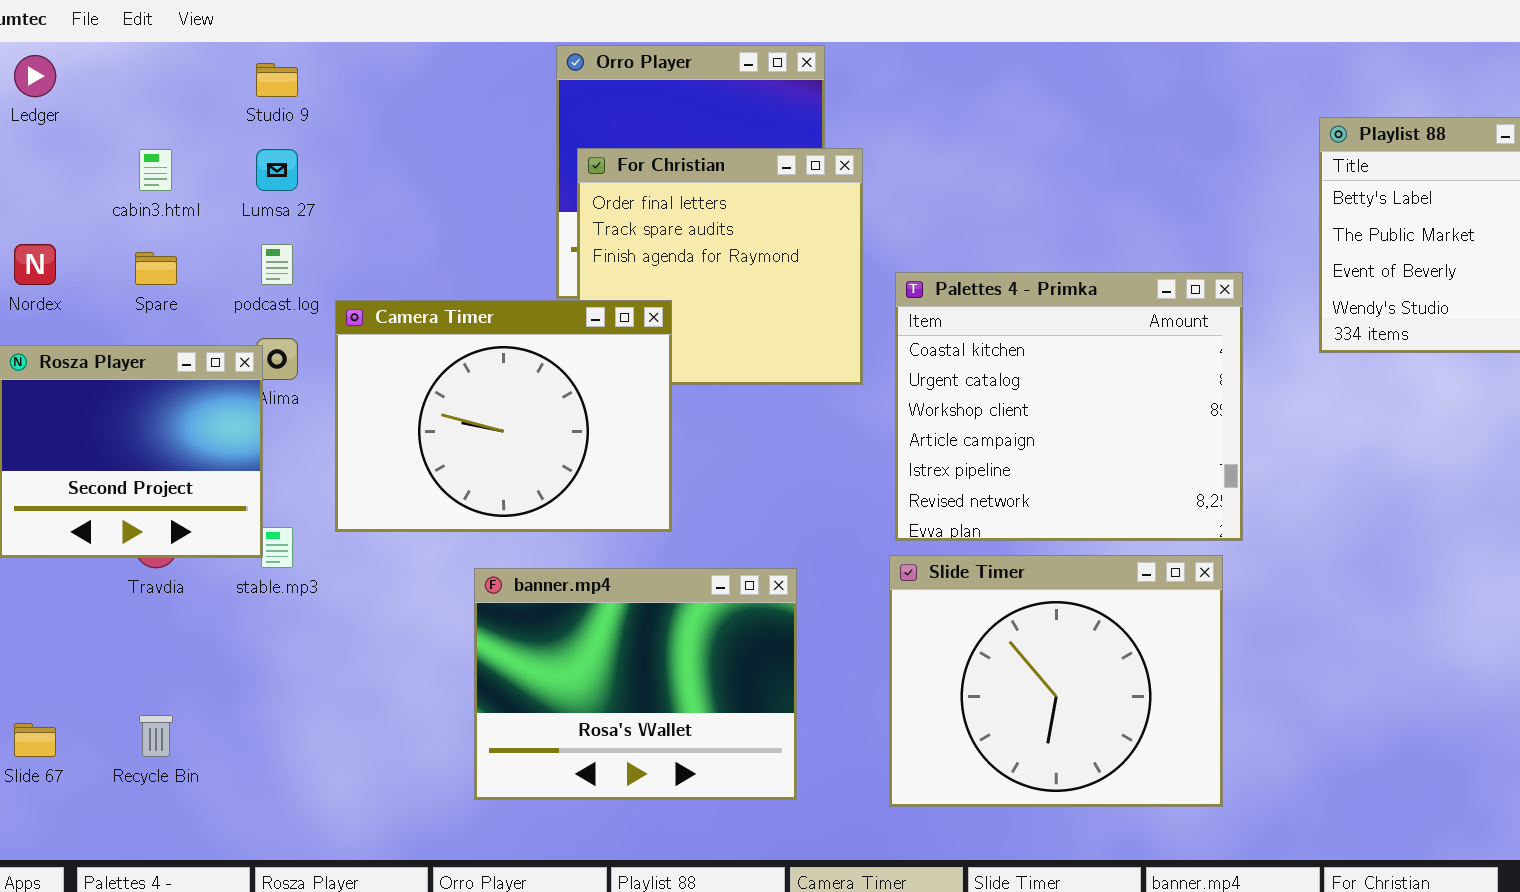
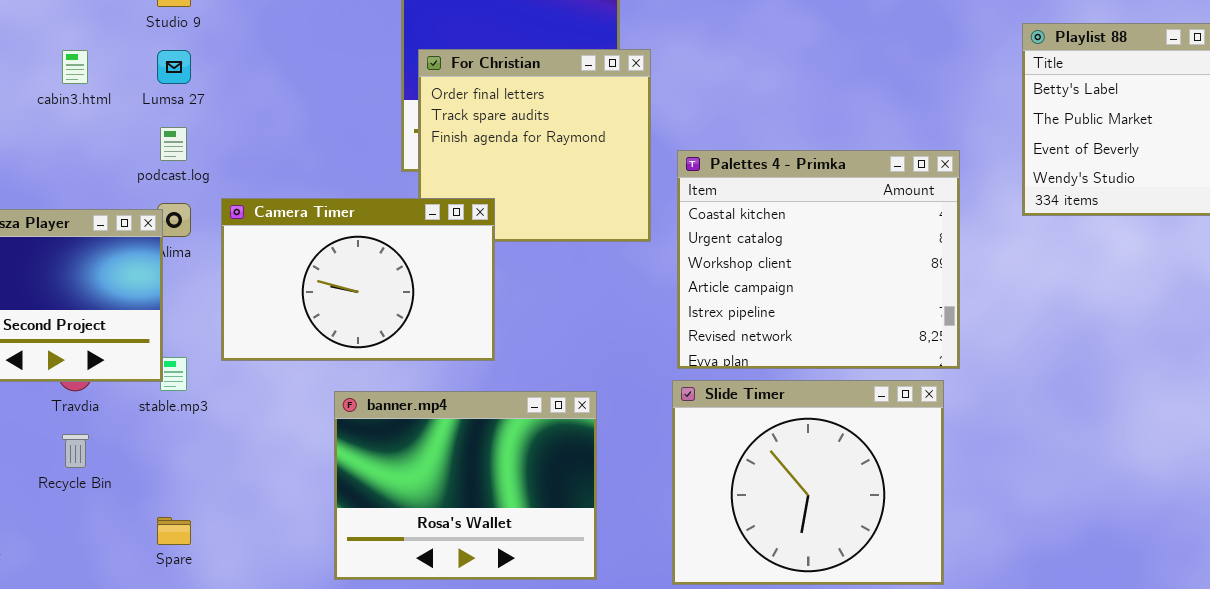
Spare: [135,252,177,285] -> [157,517,191,545], moved
Camera Timer: [335,300,672,532] -> [221,198,495,361], resized
Recycle Bin: [139,715,173,757] -> [62,434,89,468], moved

